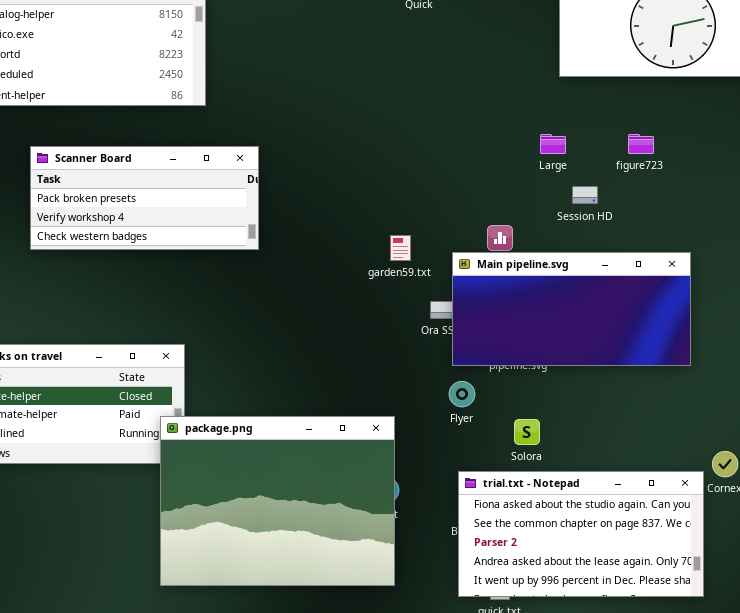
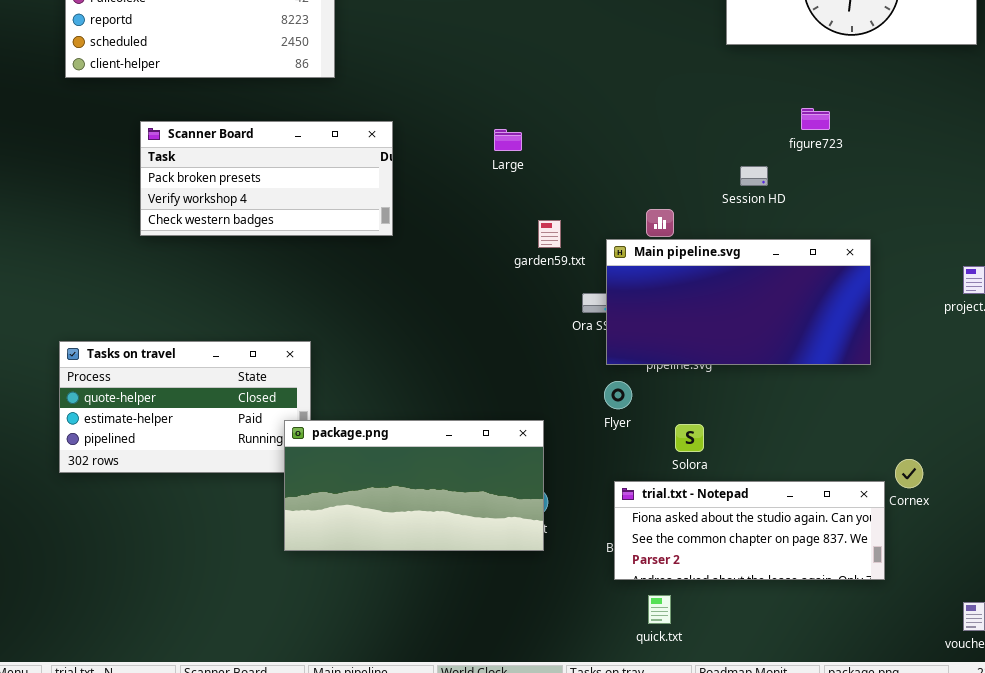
Large: [540,134,566,154] -> [494,129,522,151], moved
package.png: [160,416,395,586] -> [284,420,544,551], resized
trial.txt - Notepad: [458,471,704,597] -> [614,481,885,580], resized

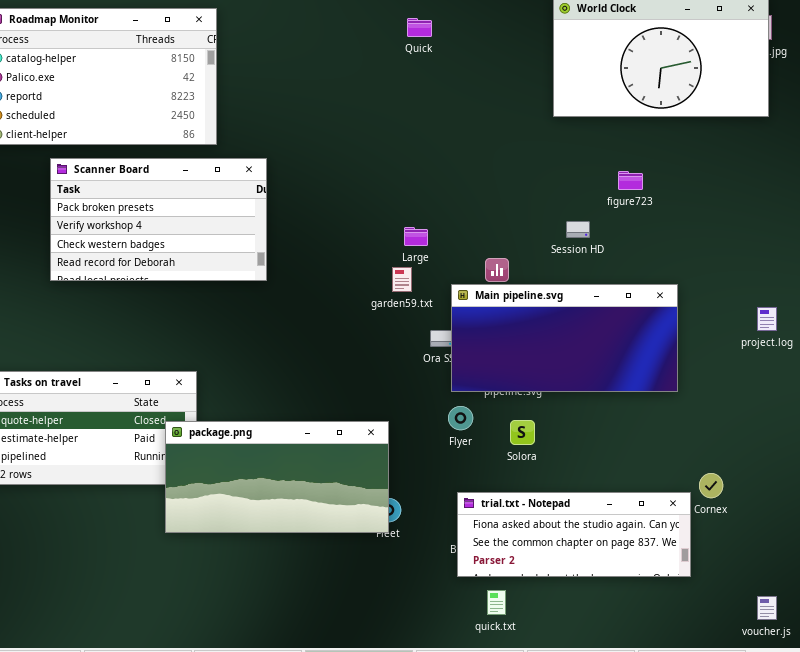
Scanner Board: [140,121,393,236] -> [50,158,267,281], resized
Large: [494,129,522,151] -> [404,227,428,246], moved
package.png: [284,420,544,551] -> [165,421,389,533], moved
Solora: [675,424,704,452] -> [510,420,535,445], moved

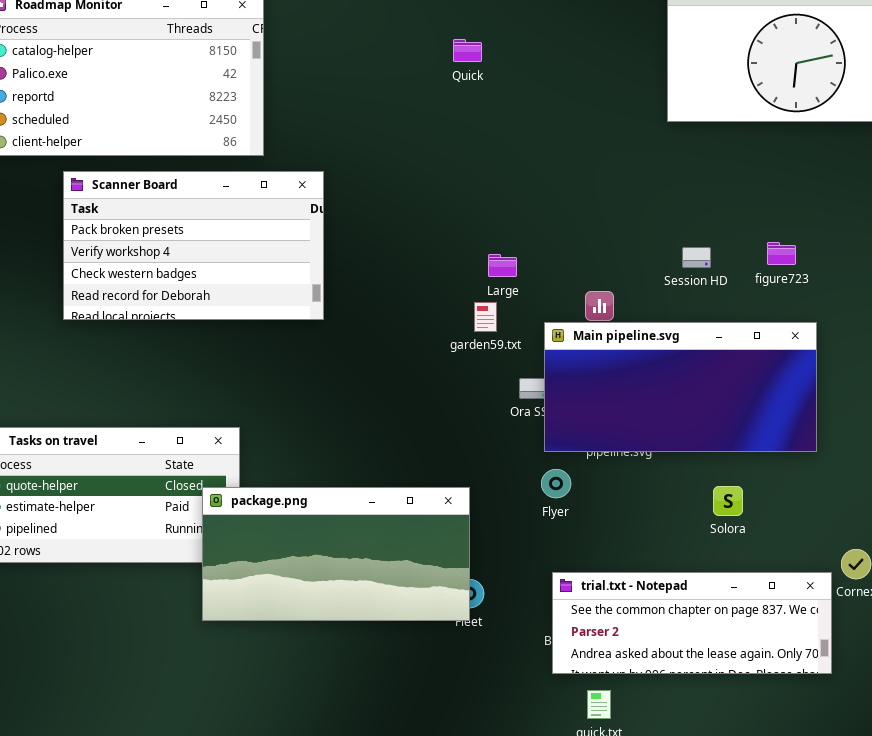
Quick: [407,18,432,37] -> [453,39,482,62], moved
figure723: [618,171,643,190] -> [767,242,796,265], moved
Solora: [510,420,535,445] -> [713,486,743,516], moved
trial.txt - Notepad: [457,492,691,577] -> [552,572,832,674], scrolled down 1 row

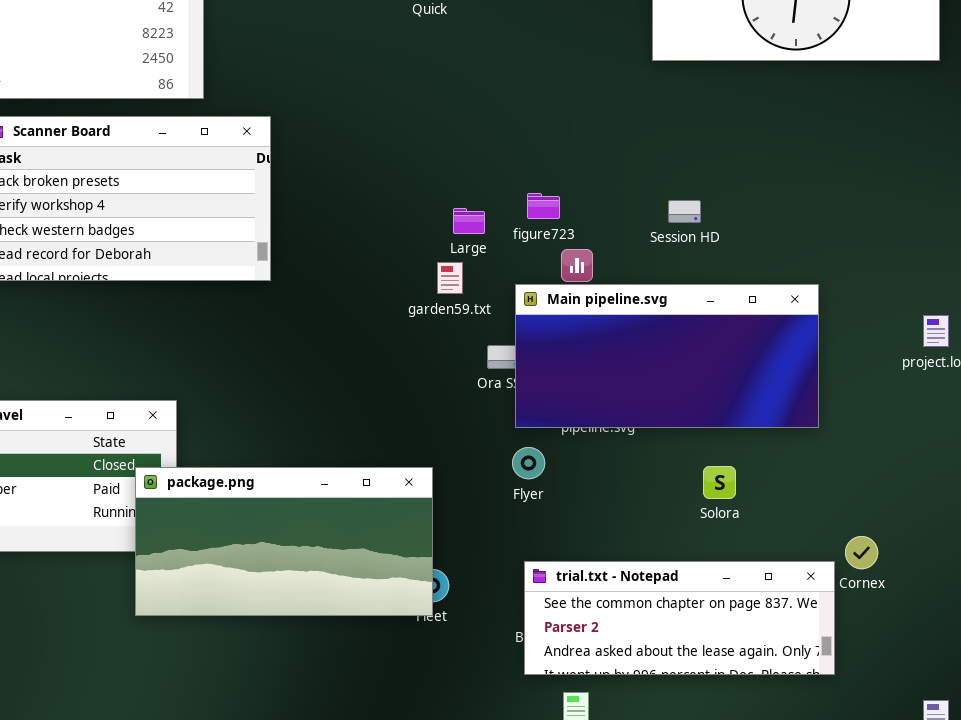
figure723: [767,242,796,265] -> [527,193,560,219], moved

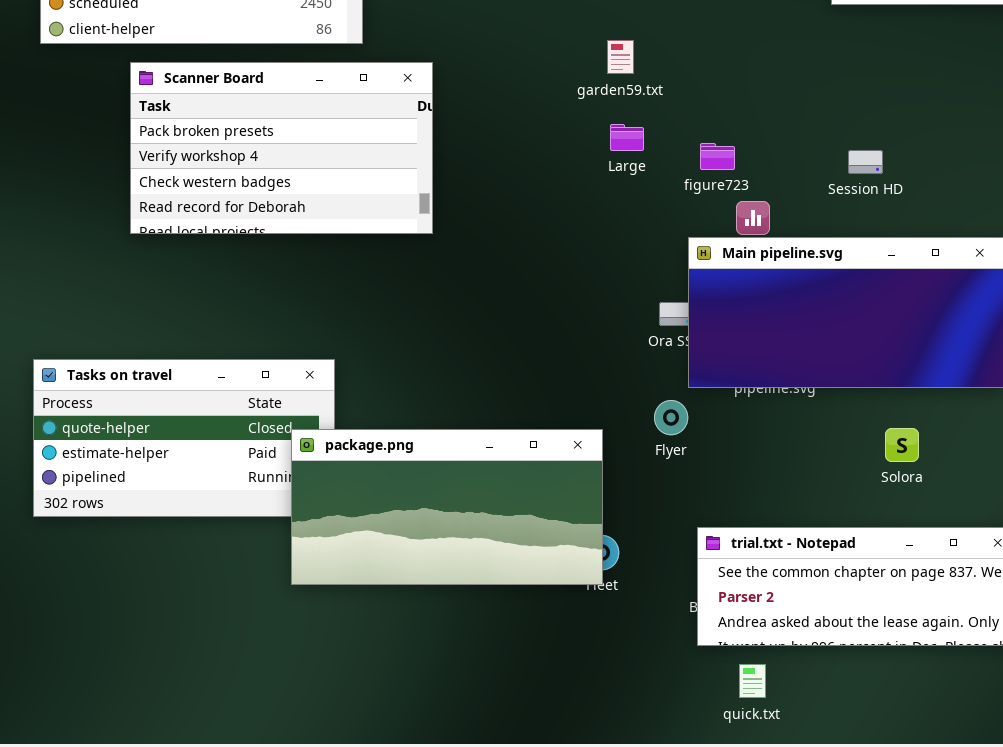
Large: [453,208,485,234] -> [610,124,644,151], moved
garden59.txt: [437,262,463,294] -> [607,40,634,74], moved
Flyer: [512,447,545,479] -> [654,400,688,435], moved

